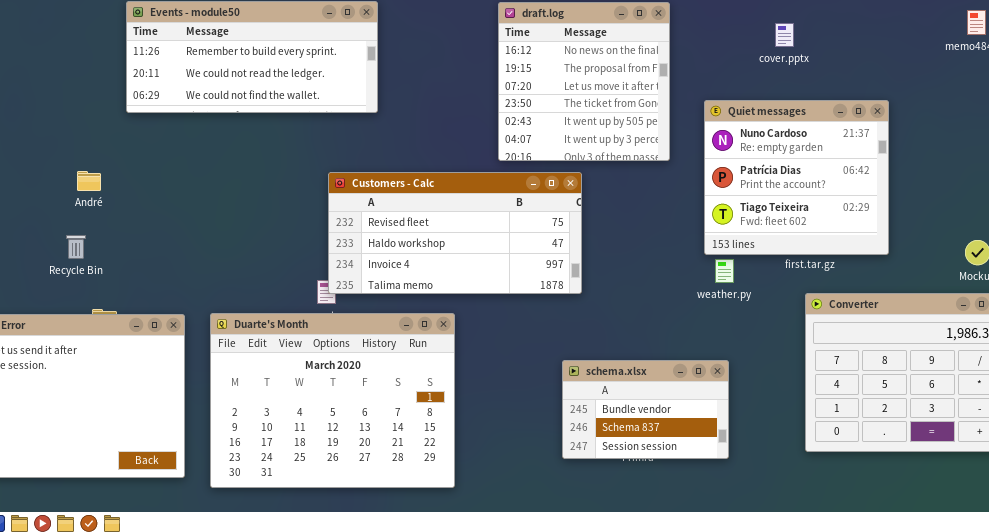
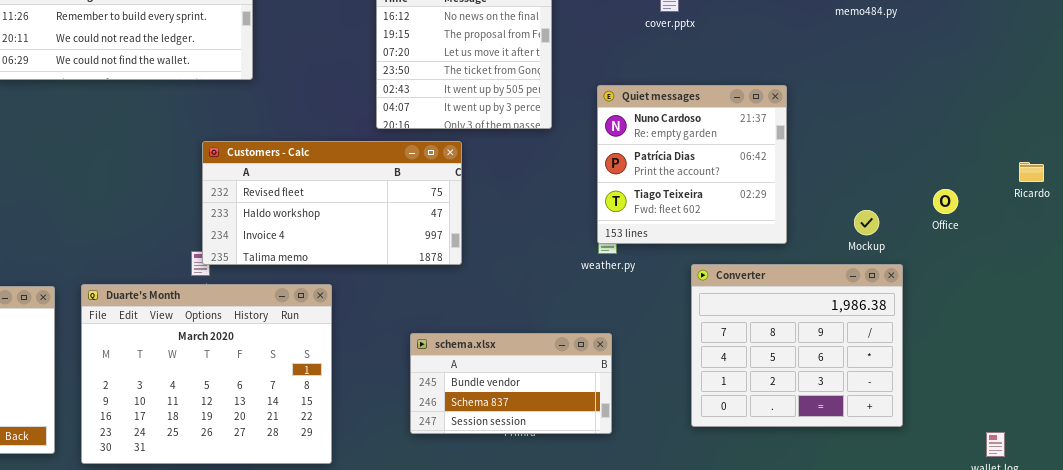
Quiet messages: [704,100,889,255] -> [597,85,787,244], moved
schema.xlsx: [562,360,729,459] -> [410,333,612,434], resized

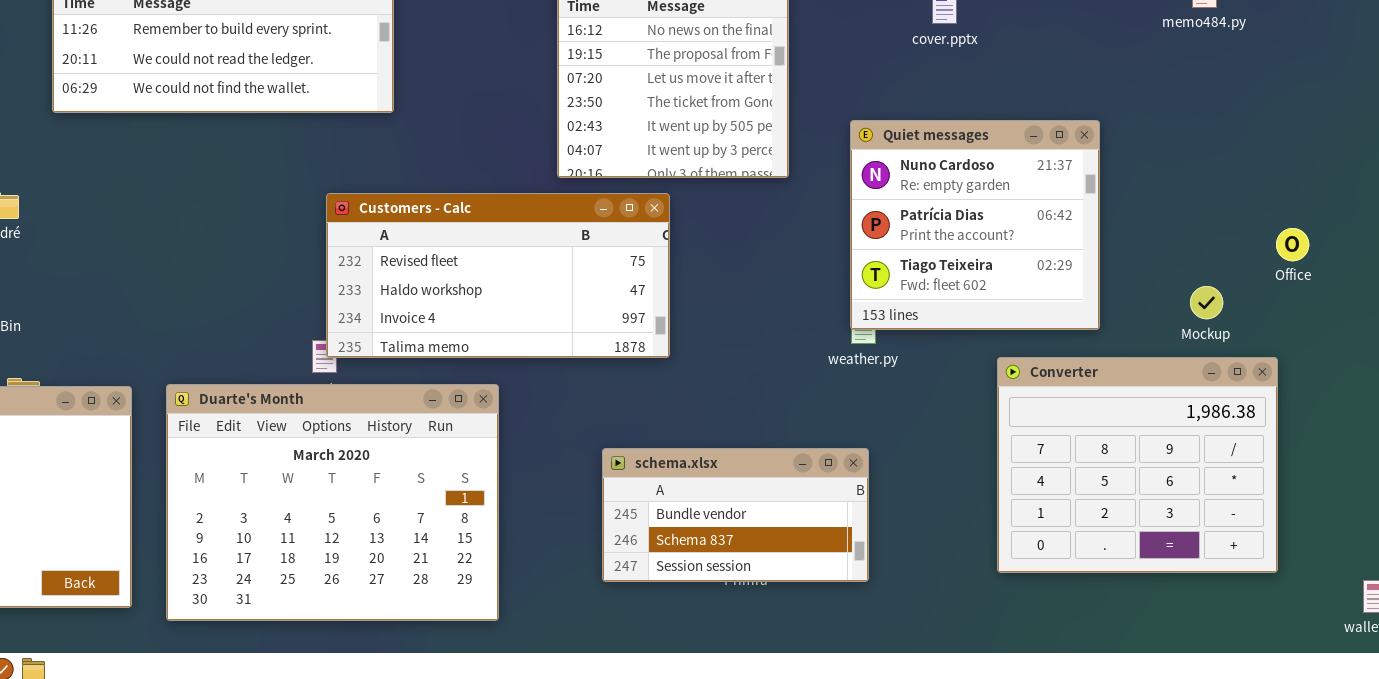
Office: [933,189,958,214] -> [1276,228,1309,261], moved
Converter: [691,264,903,427] -> [997,357,1278,573], moved

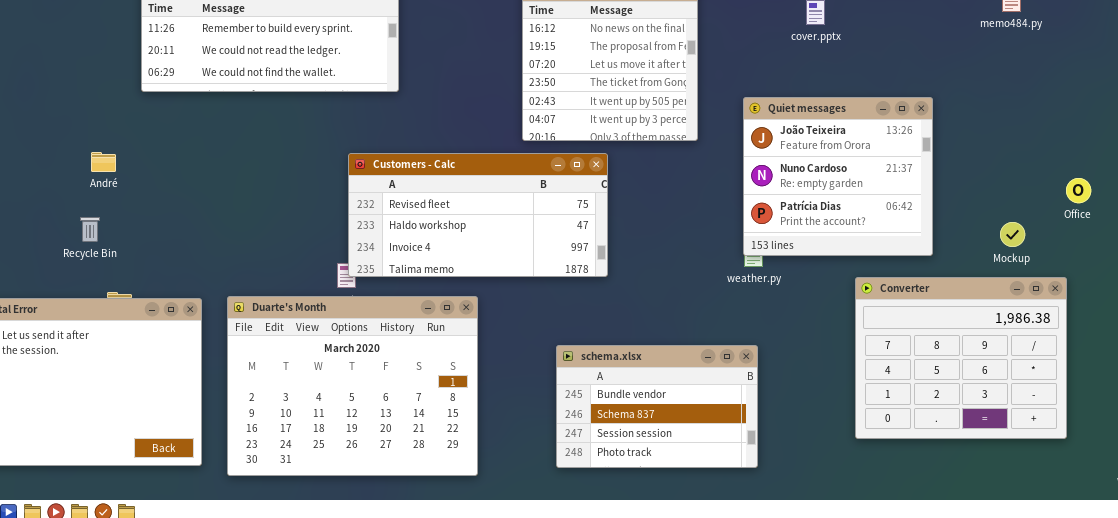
Quiet messages: [850,120,1100,330] -> [743,97,933,256], scrolled up 1 row
schema.xlsx: [602,448,869,582] -> [556,345,758,468], resized

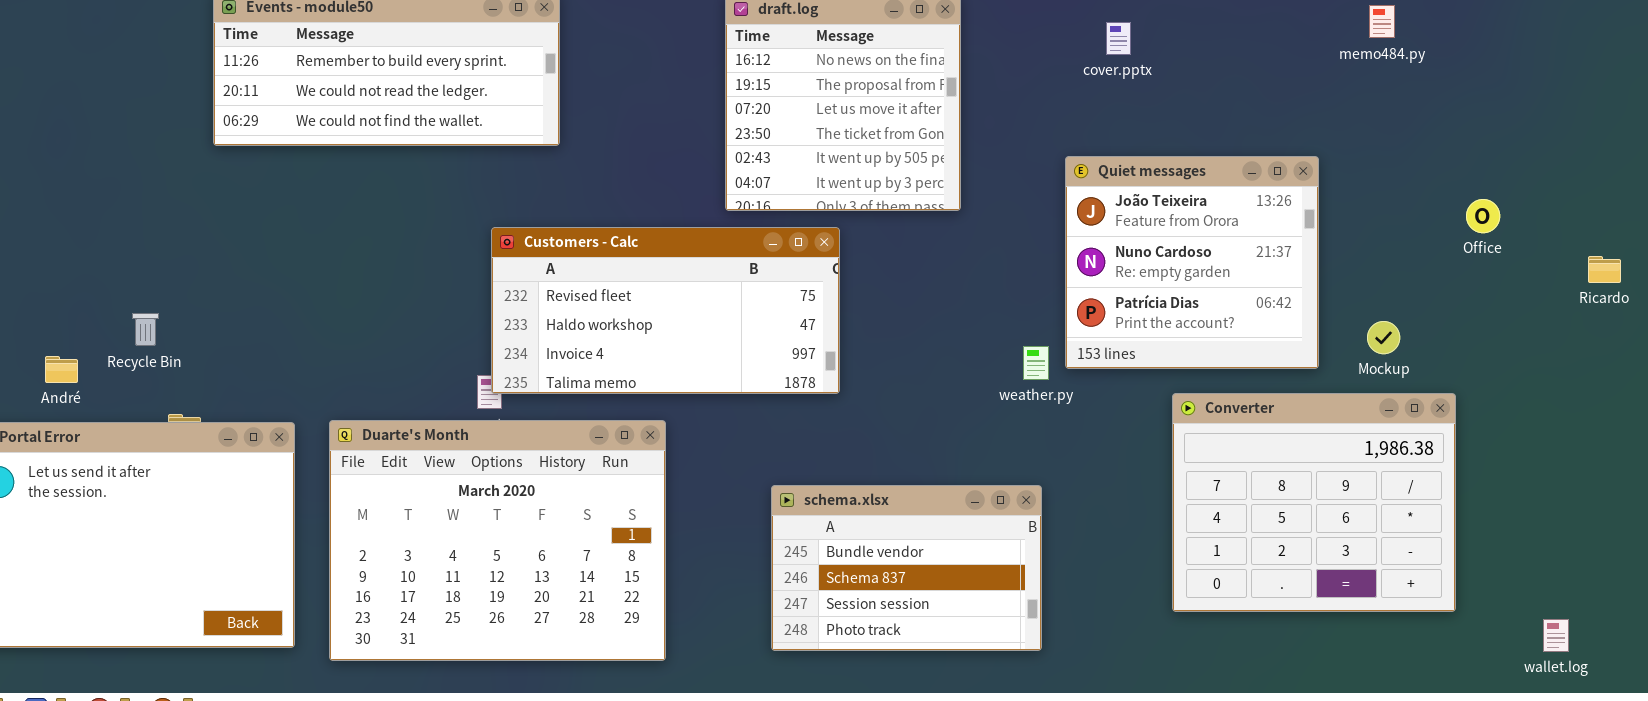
Quiet messages: [743,97,933,256] -> [1065,156,1319,369], moved
André: [91,152,116,172] -> [45,356,78,383], moved
Office: [1066,178,1091,203] -> [1466,199,1500,233], moved

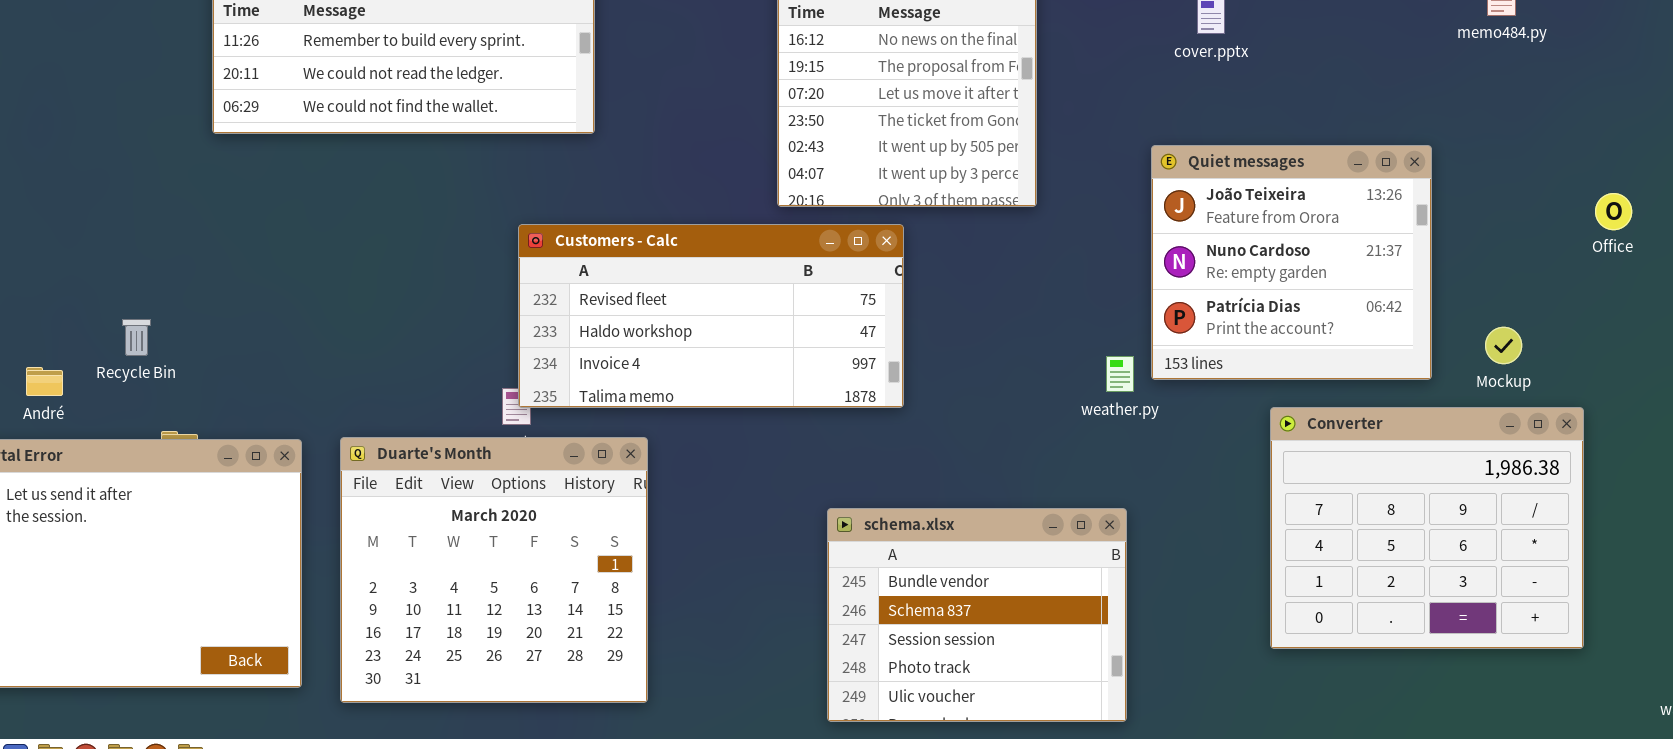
Duarte's Month: [329,420,666,661] -> [340,437,648,703], resized
schema.xlsx: [771,485,1042,651] -> [827,508,1127,722], resized

